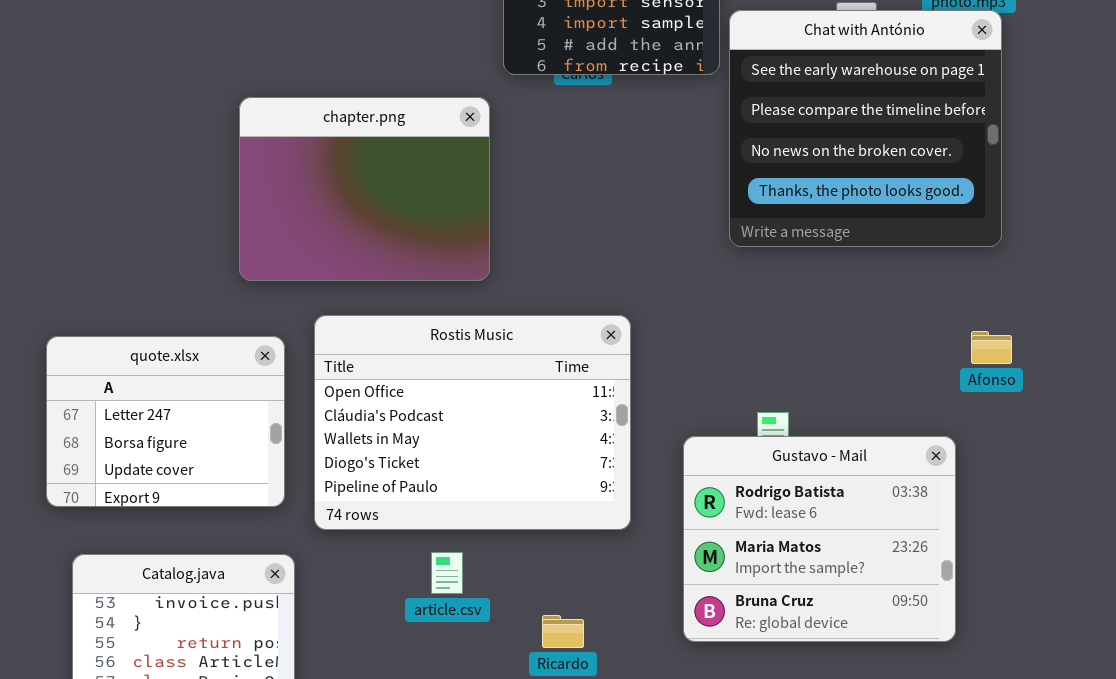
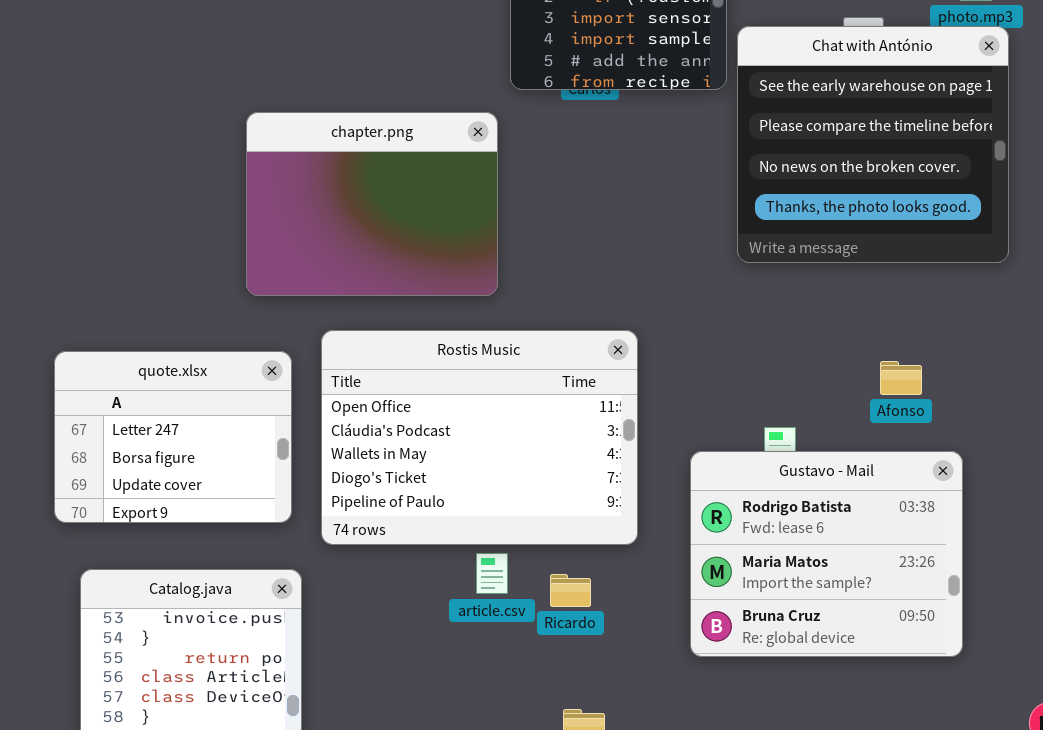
Afonso: [971,331,1012,364] -> [880,361,922,395], moved
article.csv: [431,552,463,594] -> [476,553,508,594], moved
Ricardo: [542,615,584,648] -> [550,574,591,607], moved

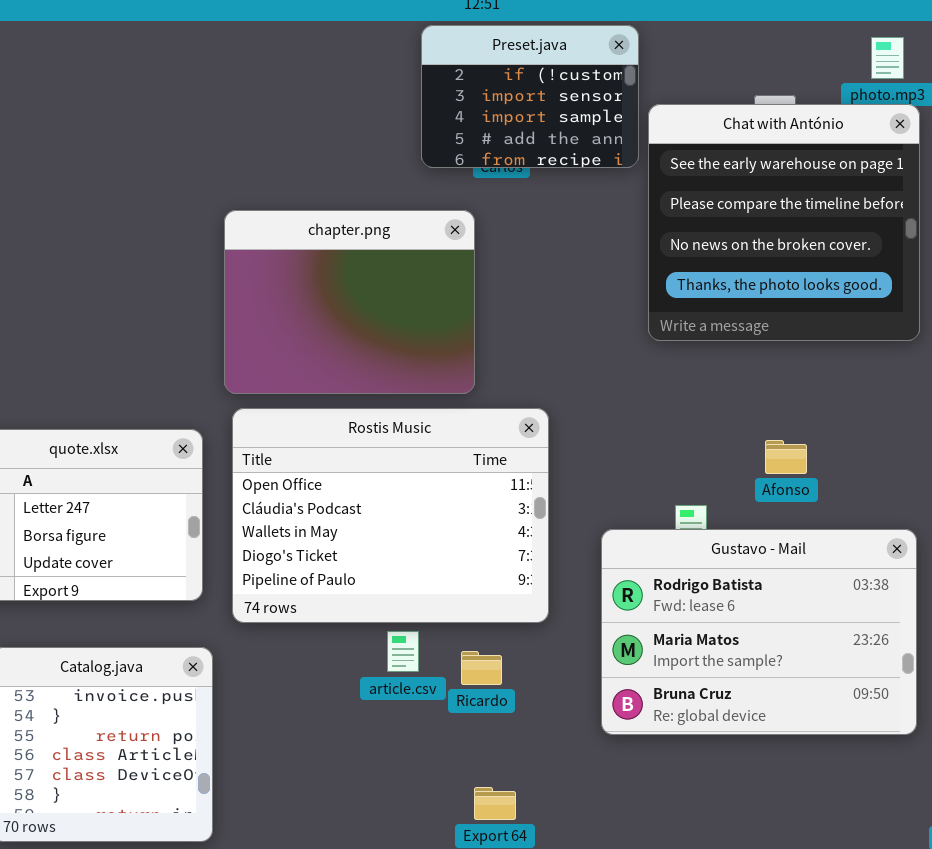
chapter.png: [246,112,498,296] -> [224,210,475,394], moved
Afonso: [880,361,922,395] -> [765,440,807,474], moved
Gustavo - Mail: [690,451,963,657] -> [601,529,917,735], resized

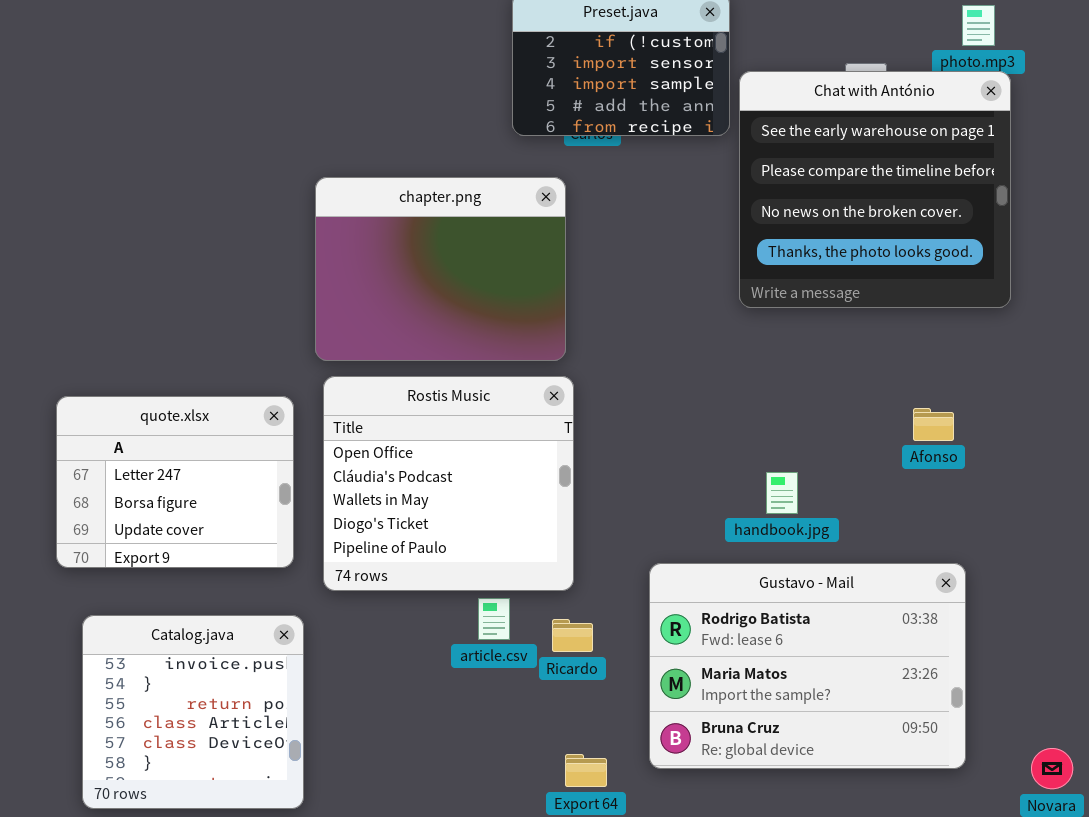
Rostis Music: [232,408,549,623] -> [323,376,574,591], resized
Afonso: [765,440,807,474] -> [913,408,954,441], moved
Gustavo - Mail: [601,529,917,735] -> [649,563,966,769], moved

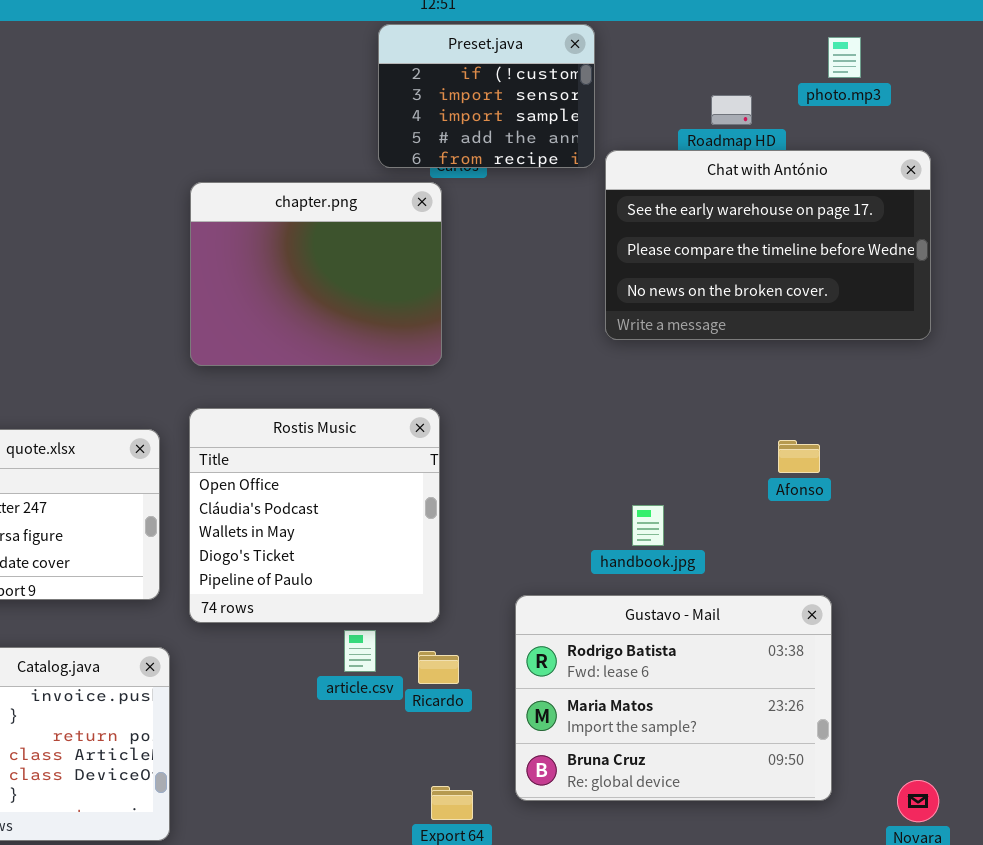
Chat with António: [739,71,1011,308] -> [605,150,931,340], resized
chapter.png: [315,177,566,361] -> [190,182,442,366], moved

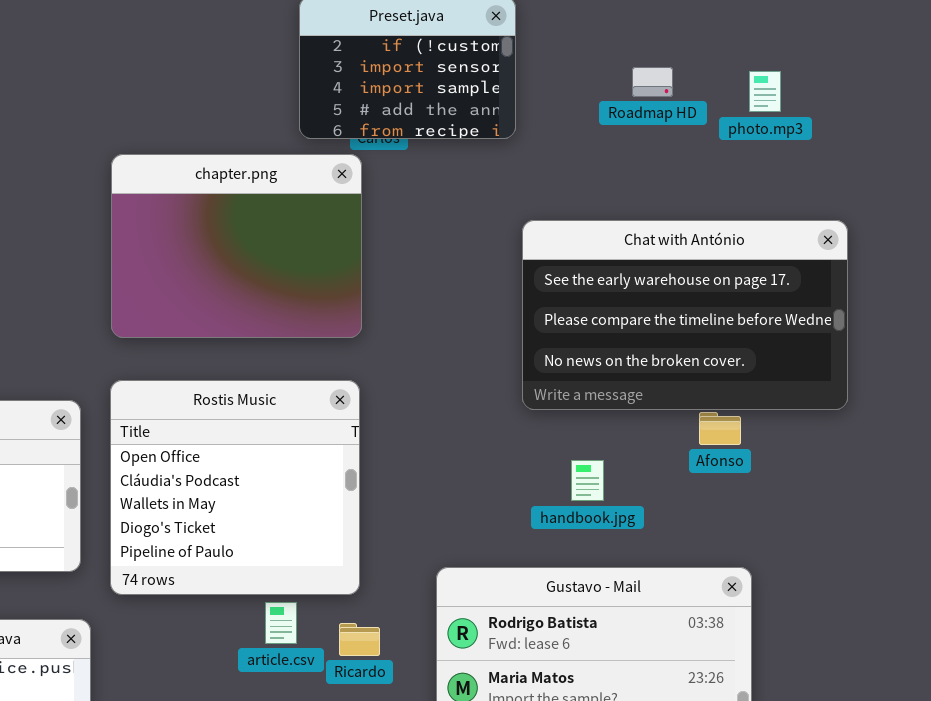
photo.mp3: [828,37,861,78] -> [749,71,781,112], moved
Chat with António: [605,150,931,340] -> [522,220,848,410], moved
handbook.jpg: [632,505,664,546] -> [571,460,604,501], moved

